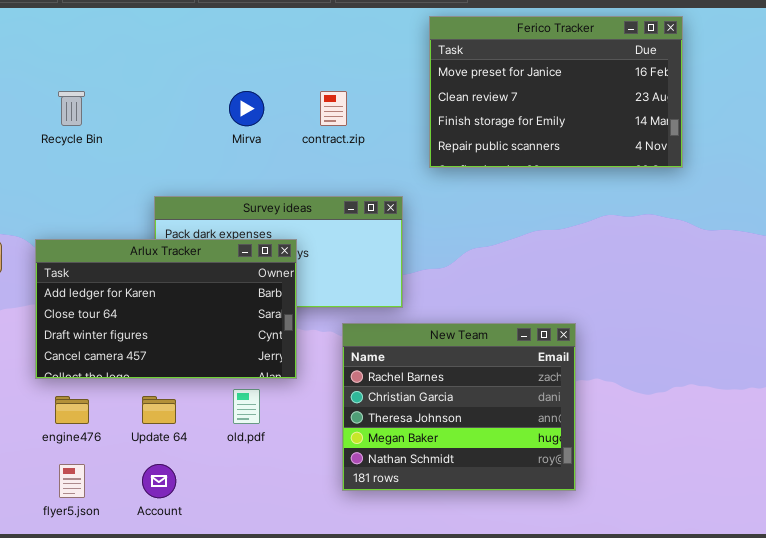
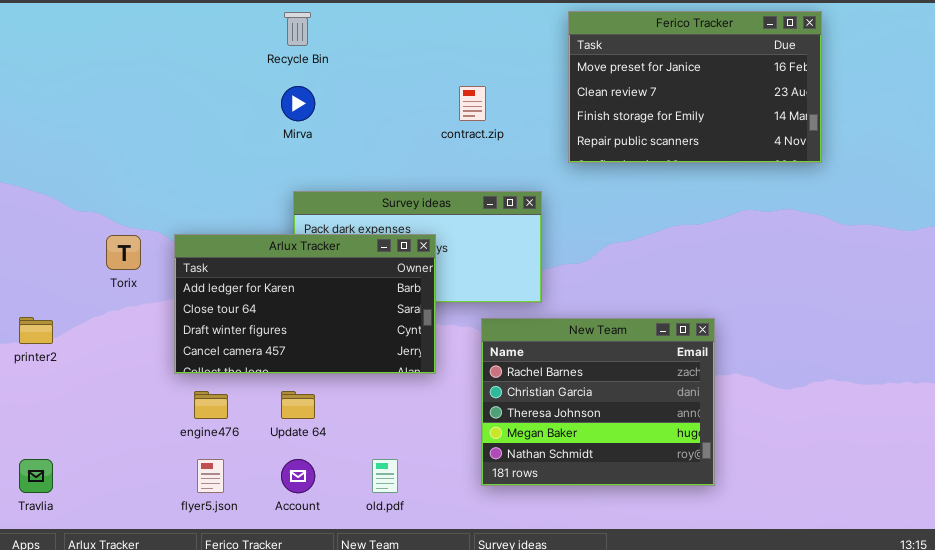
Recycle Bin: [58,91,85,126] -> [284,12,311,46], moved
Mirva: [229,91,264,126] -> [281,86,315,121], moved
old.pdf: [233,389,260,424] -> [372,459,398,493], moved

